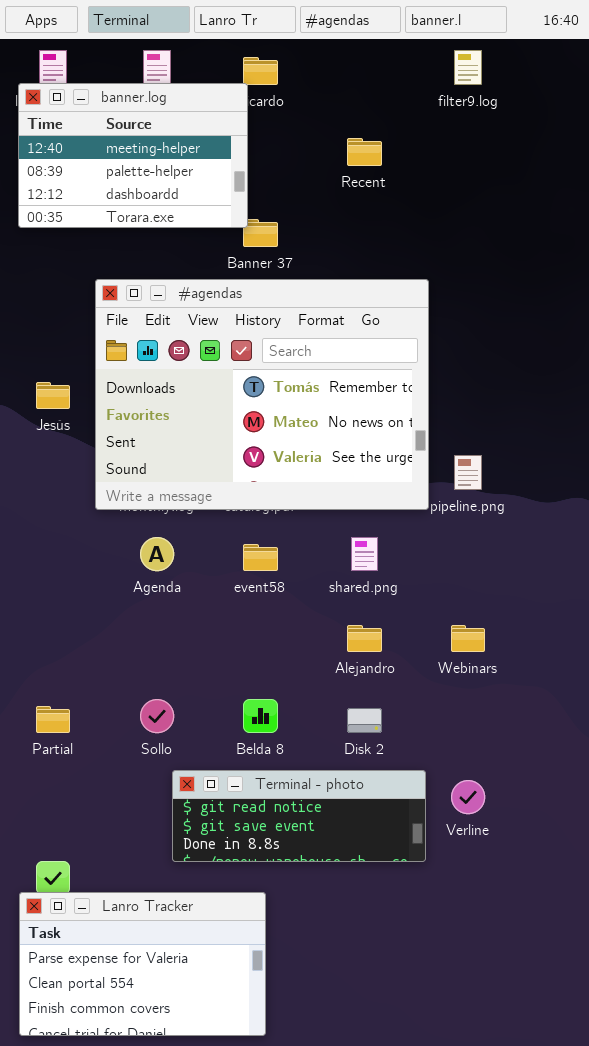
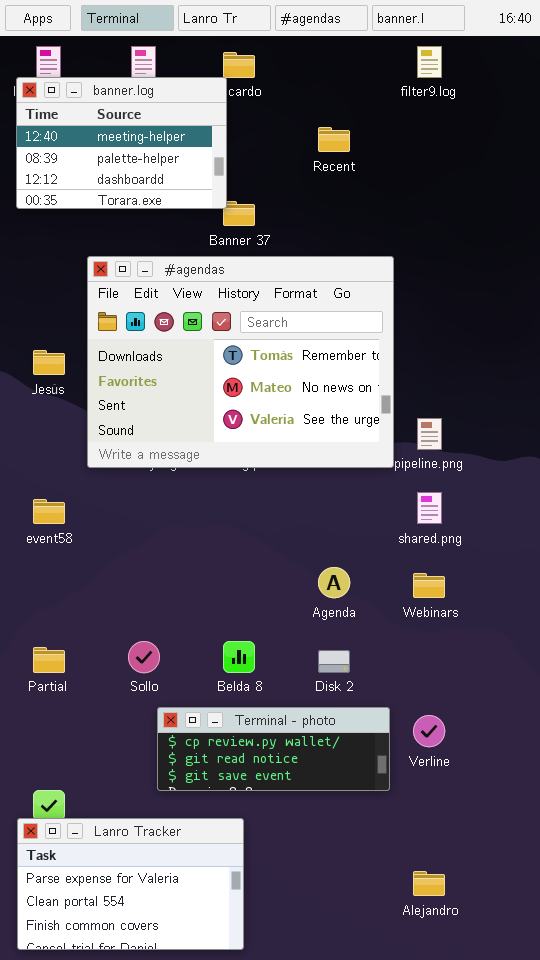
Agenda: [140,537,174,571] -> [318,567,350,598], moved
shared.png: [351,537,378,571] -> [417,492,442,524], moved
event58: [243,544,278,571] -> [33,499,65,524], moved
Alejandro: [347,625,382,652] -> [413,871,445,896], moved
Terminal - photo: [172,770,426,862] -> [157,707,390,791], scrolled up 1 row

